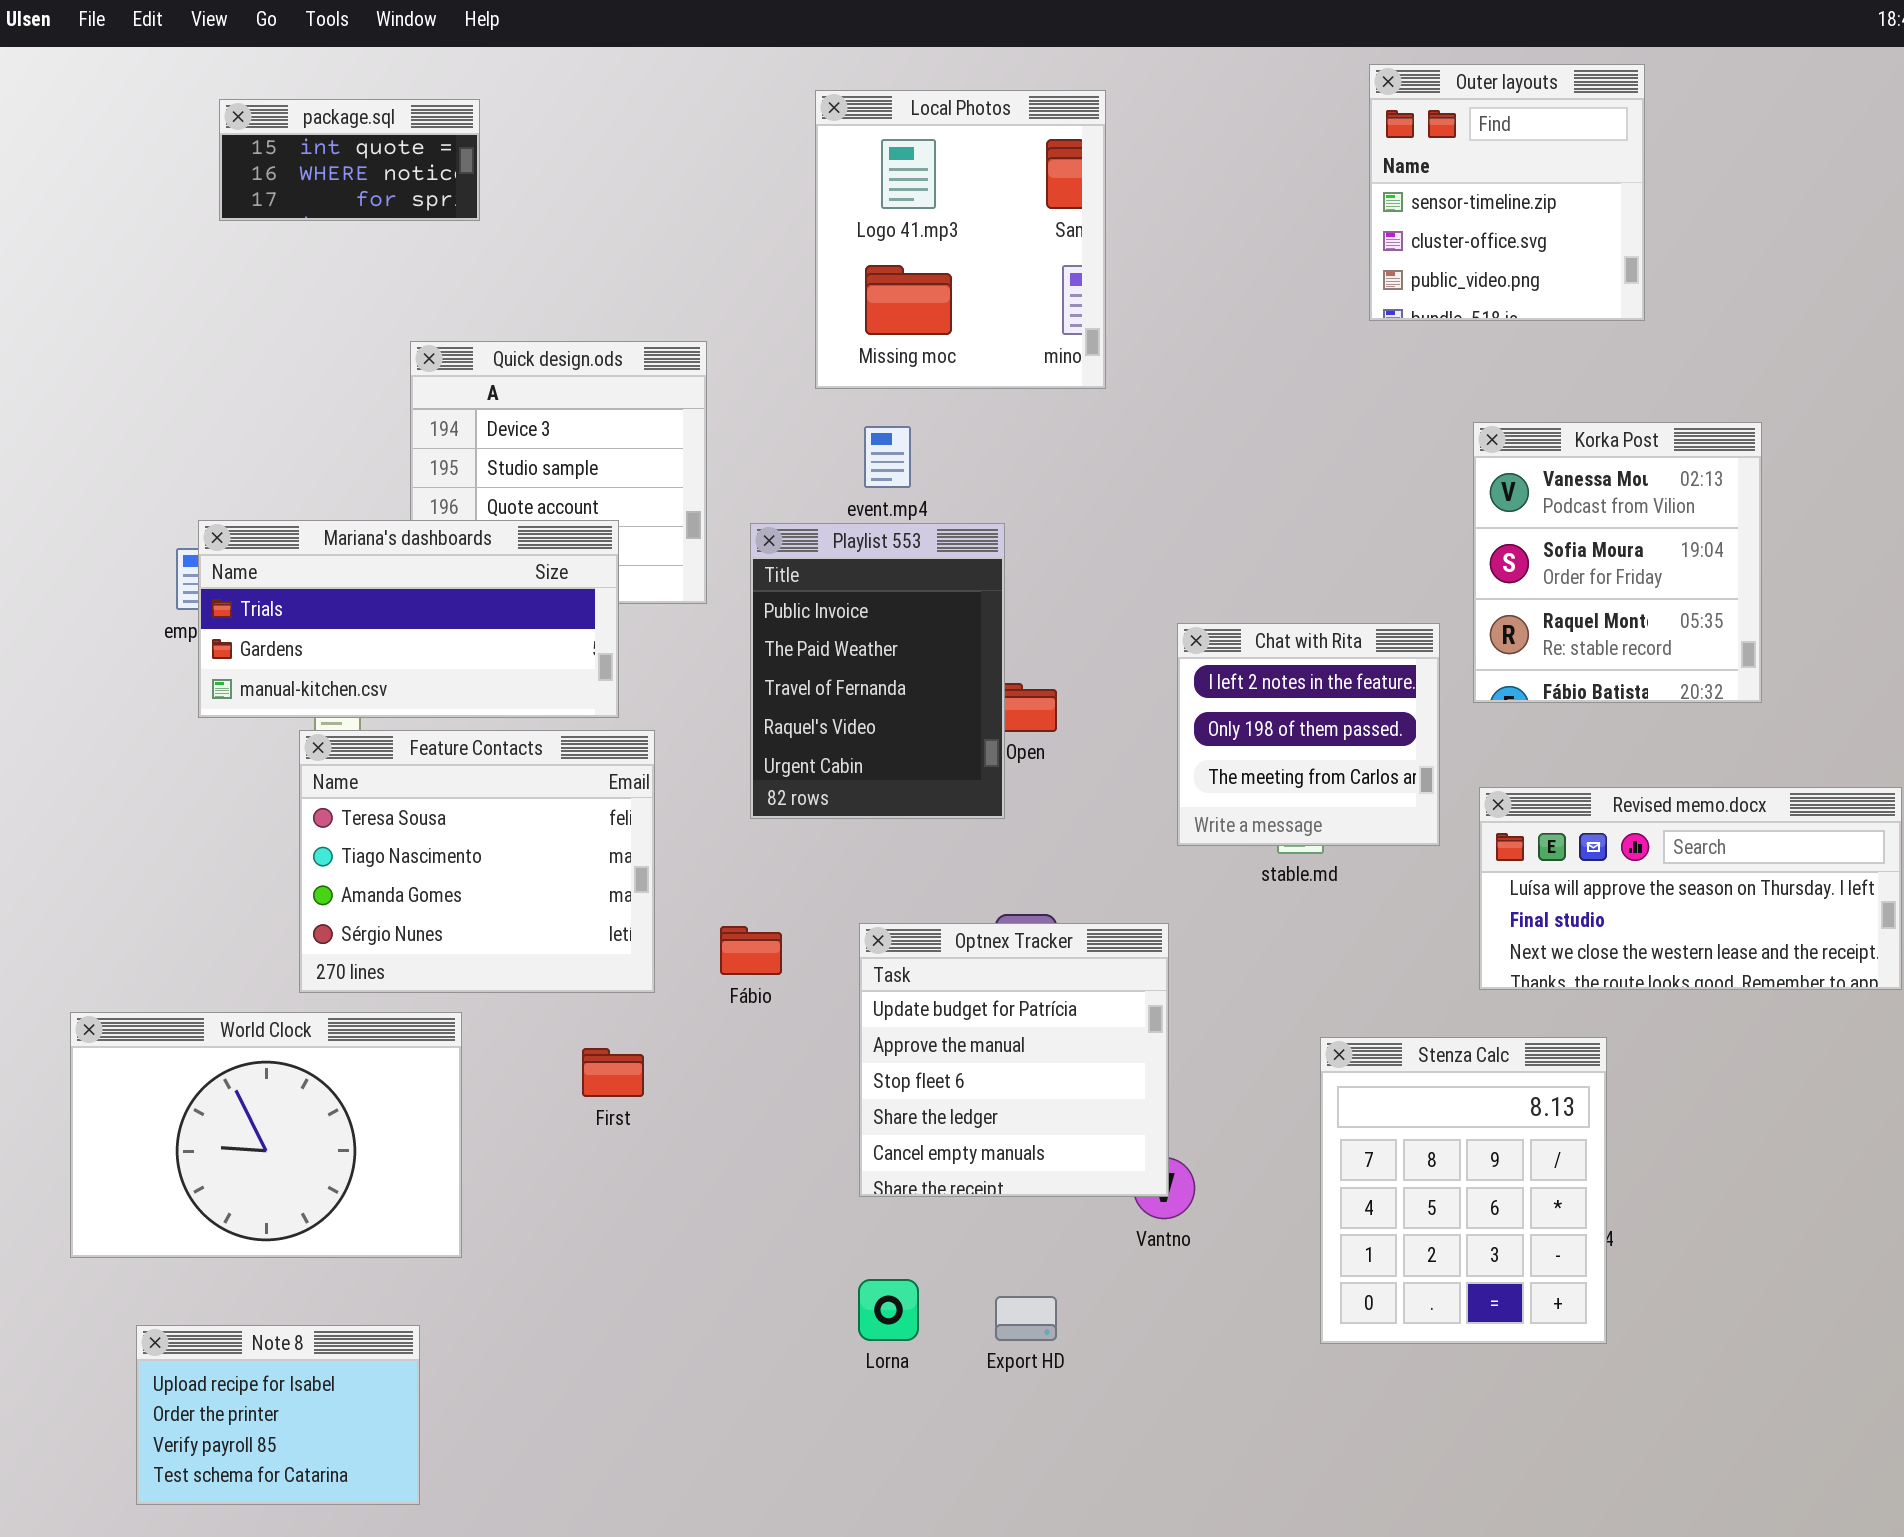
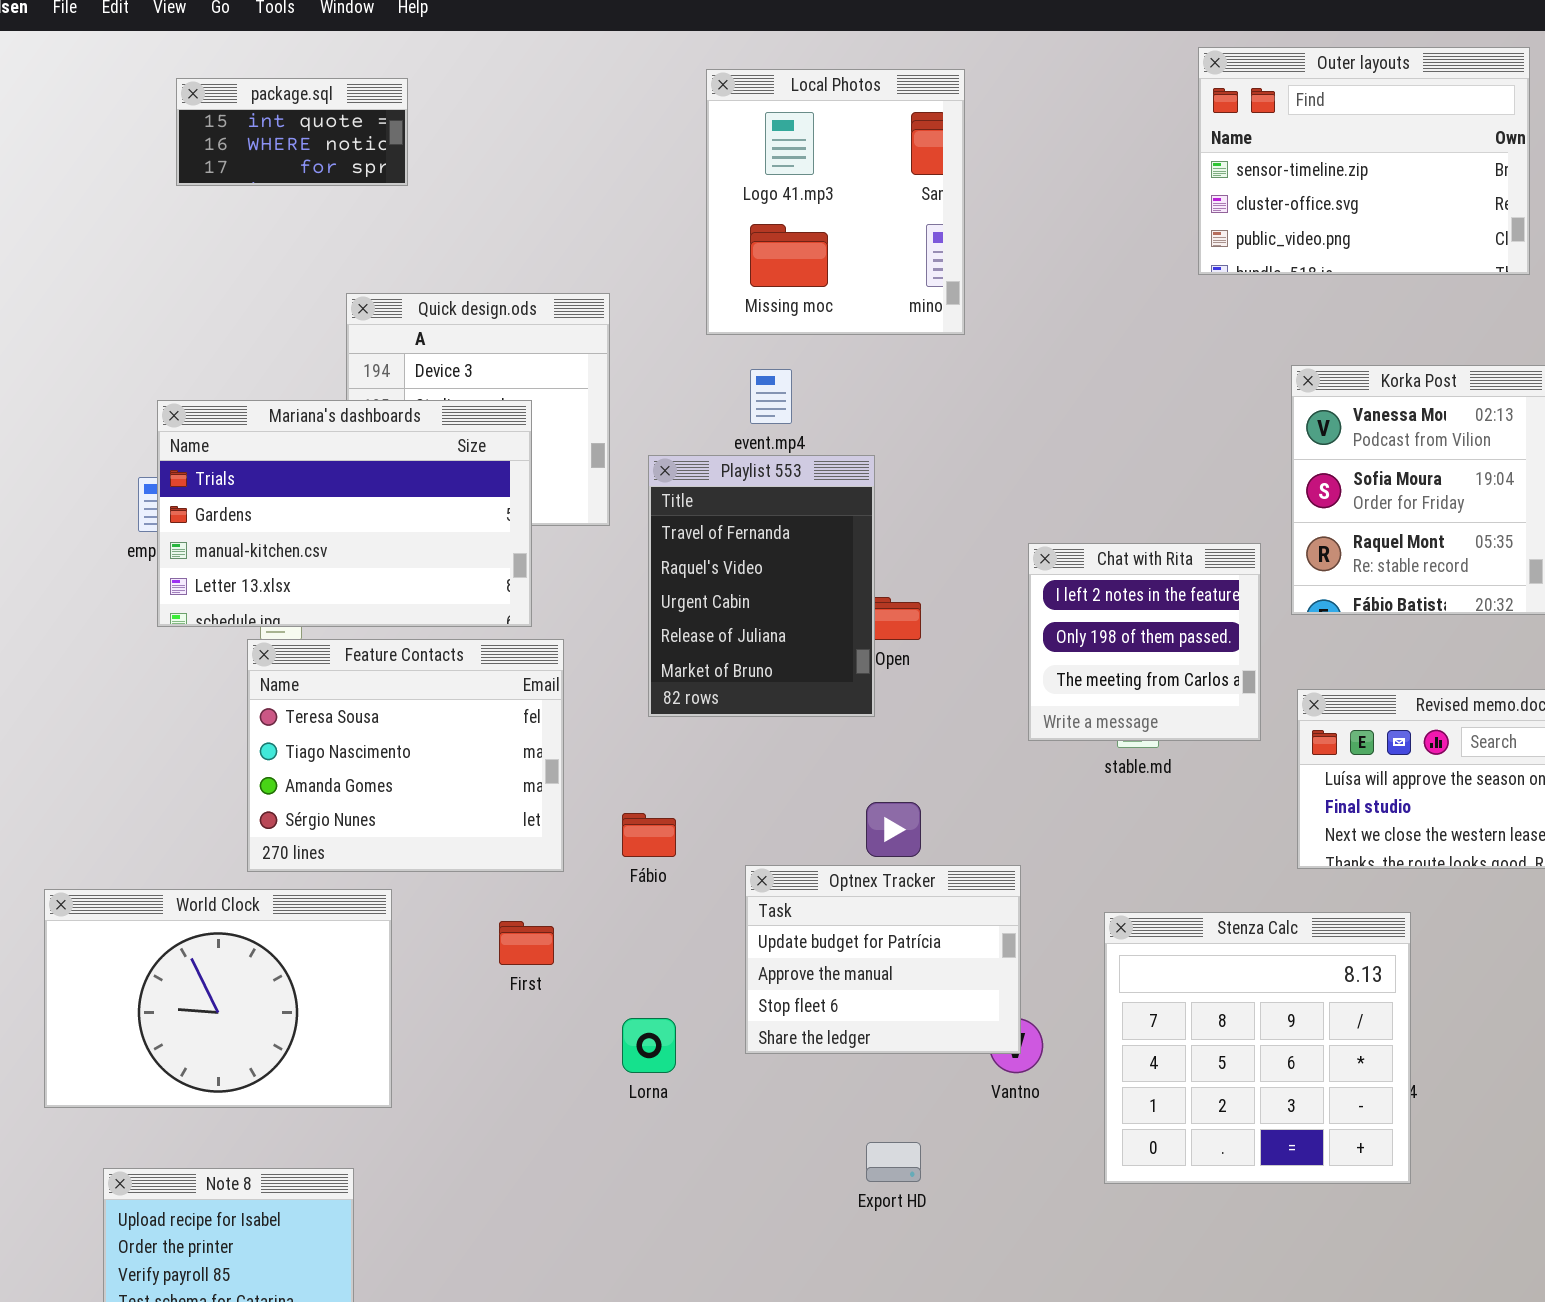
Outer layouts: [1369,64,1645,321] -> [1198,47,1530,275], resized
Mariana's dashboards: [198,520,619,718] -> [157,400,532,627], resized
Playlist 553: [750,523,1005,819] -> [648,455,875,717], scrolled down 2 rows
Optnex Tracker: [859,923,1169,1197] -> [745,865,1021,1054], resized
Stenza Calc: [1320,1037,1607,1344] -> [1104,912,1411,1184], resized
Lorna: [858,1279,919,1341] -> [622,1018,676,1073], moved

